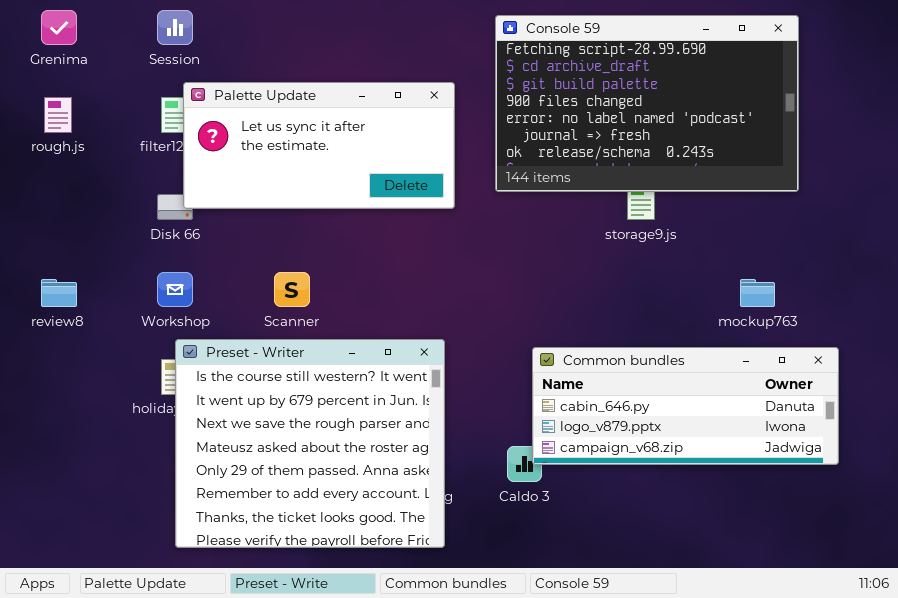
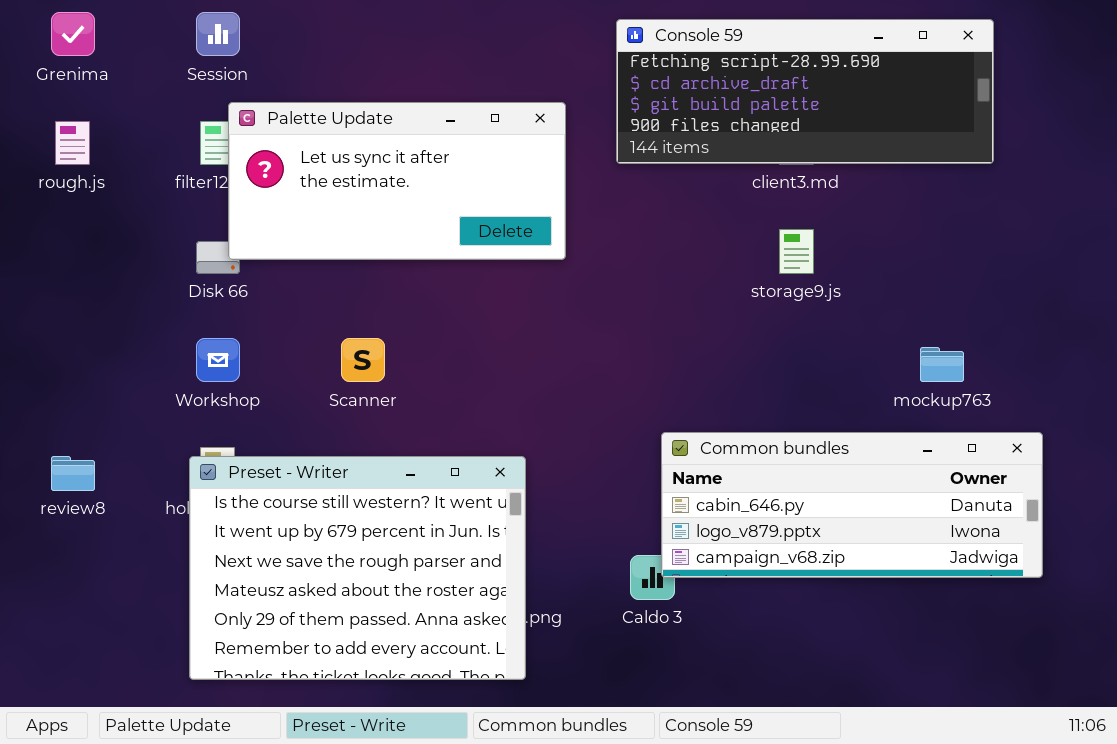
Console 59: [495,15,799,192] -> [616,19,994,164], resized
review8: [41,279,77,307] -> [51,456,95,491], moved
Preset - Writer: [175,339,445,548] -> [189,456,526,680], moved, resized

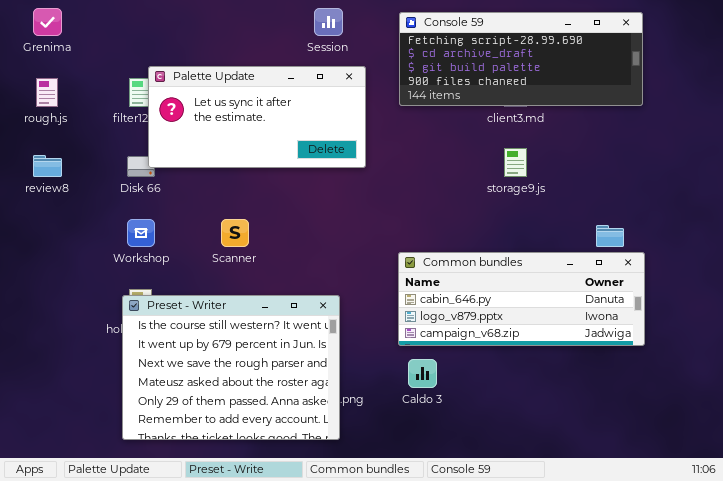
Session: [196,12,240,56] -> [314,8,343,36], moved
Common bundles: [661,432,1043,578] -> [398,252,645,346], moved
review8: [51,456,95,491] -> [33,155,62,177], moved

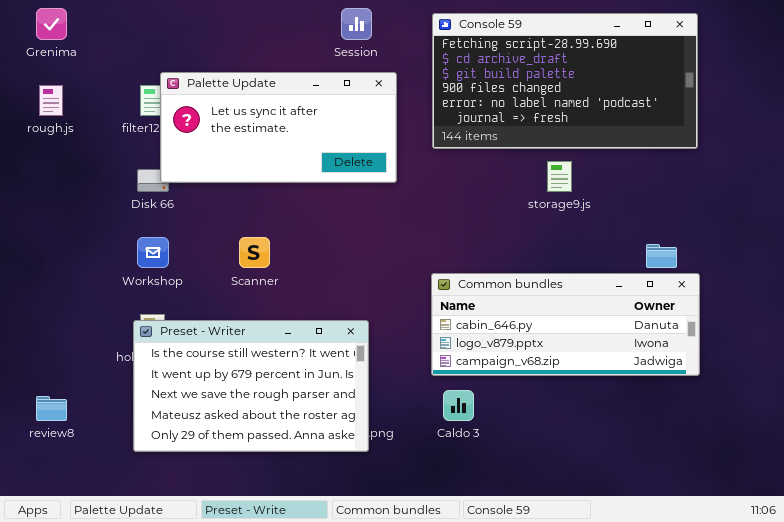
Console 59: [399,12,643,106] -> [432,13,698,149], resized
review8: [33,155,62,177] -> [36,396,67,421], moved
Preset - Writer: [122,295,340,440] -> [133,320,369,452], resized

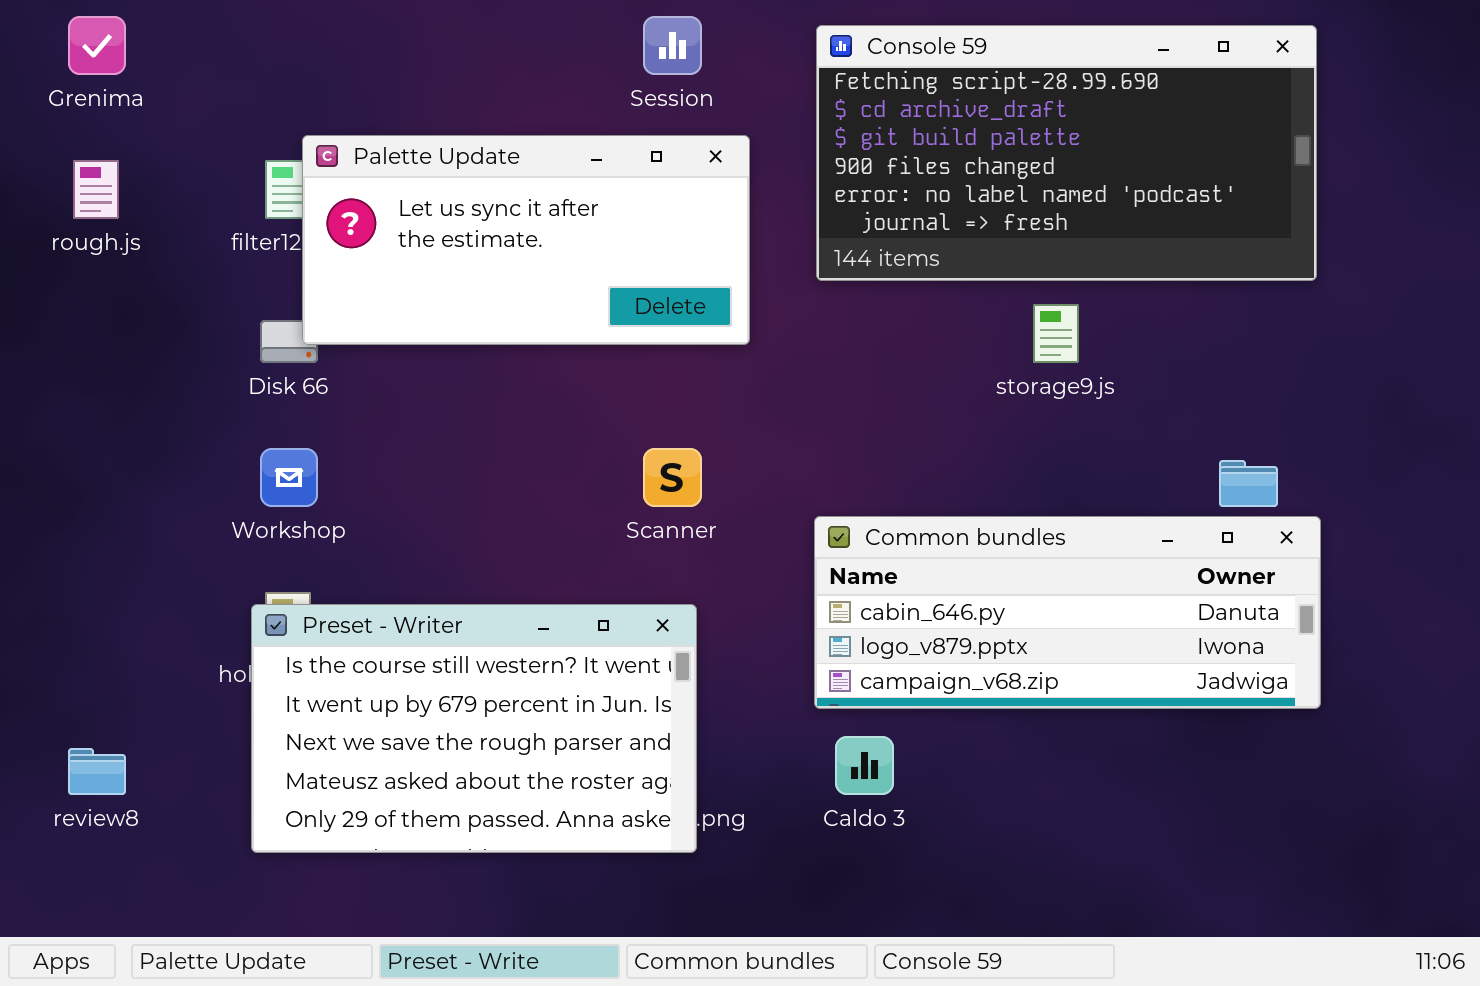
Scanner: [239,237,270,268] -> [643,448,702,507], moved

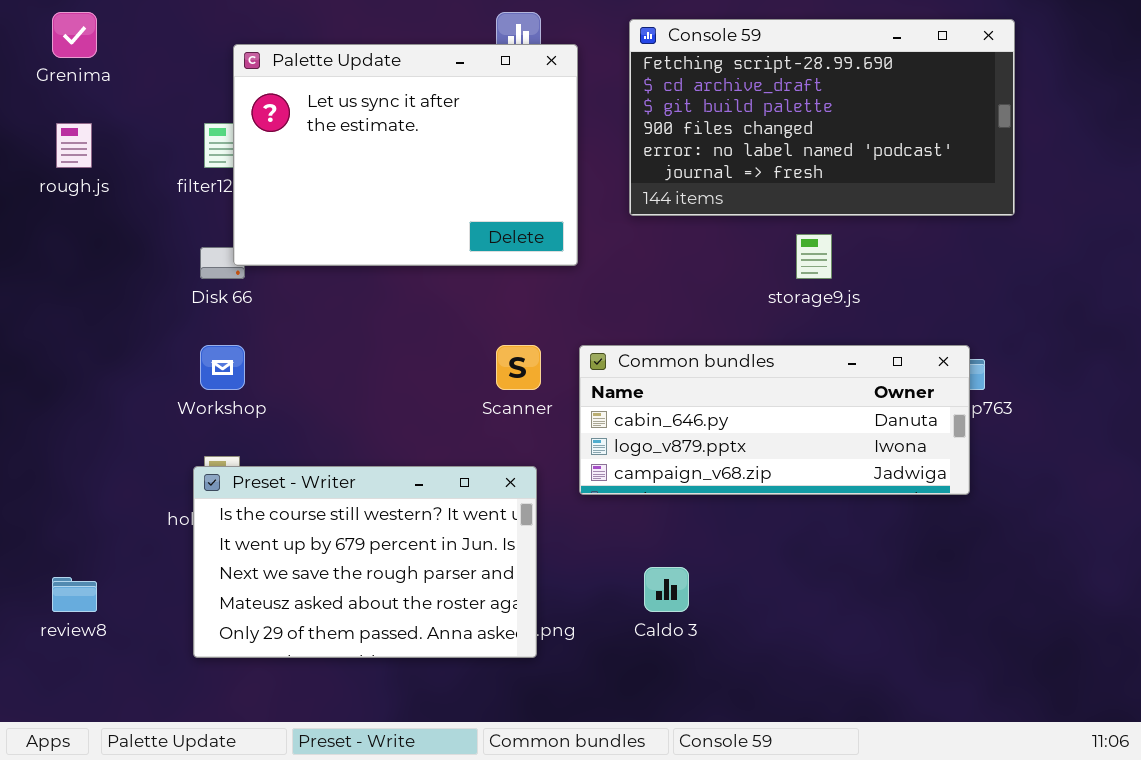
Palette Update: [302,135,750,345] -> [233,44,578,266], resized
Common bundles: [814,516,1321,709] -> [579,345,970,495], moved

